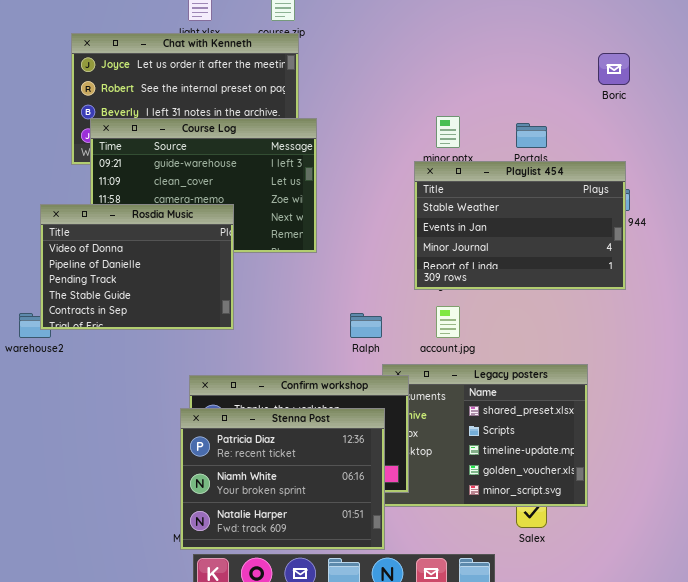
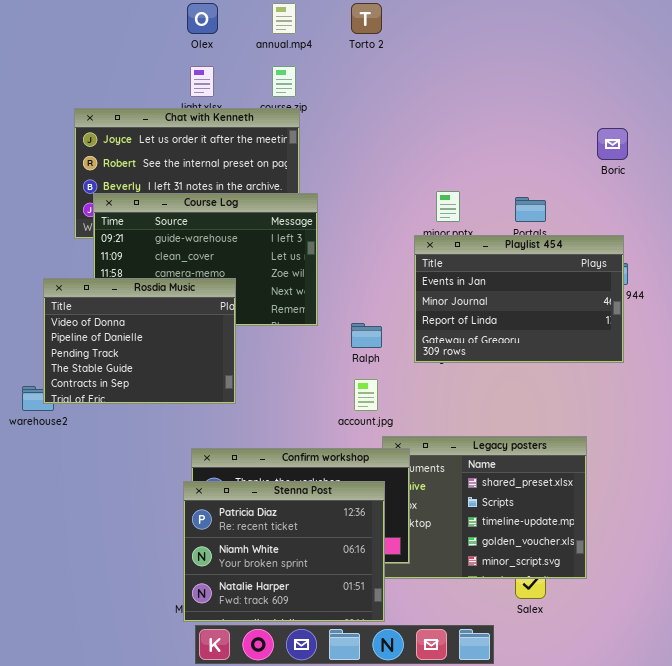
Playlist 454: [414,161,626,290] -> [414,235,624,363], scrolled down 1 row
account.jpg: [436,306,460,338] -> [354,379,378,411], moved
Ralph: [350,313,382,338] -> [351,323,382,348], moved

